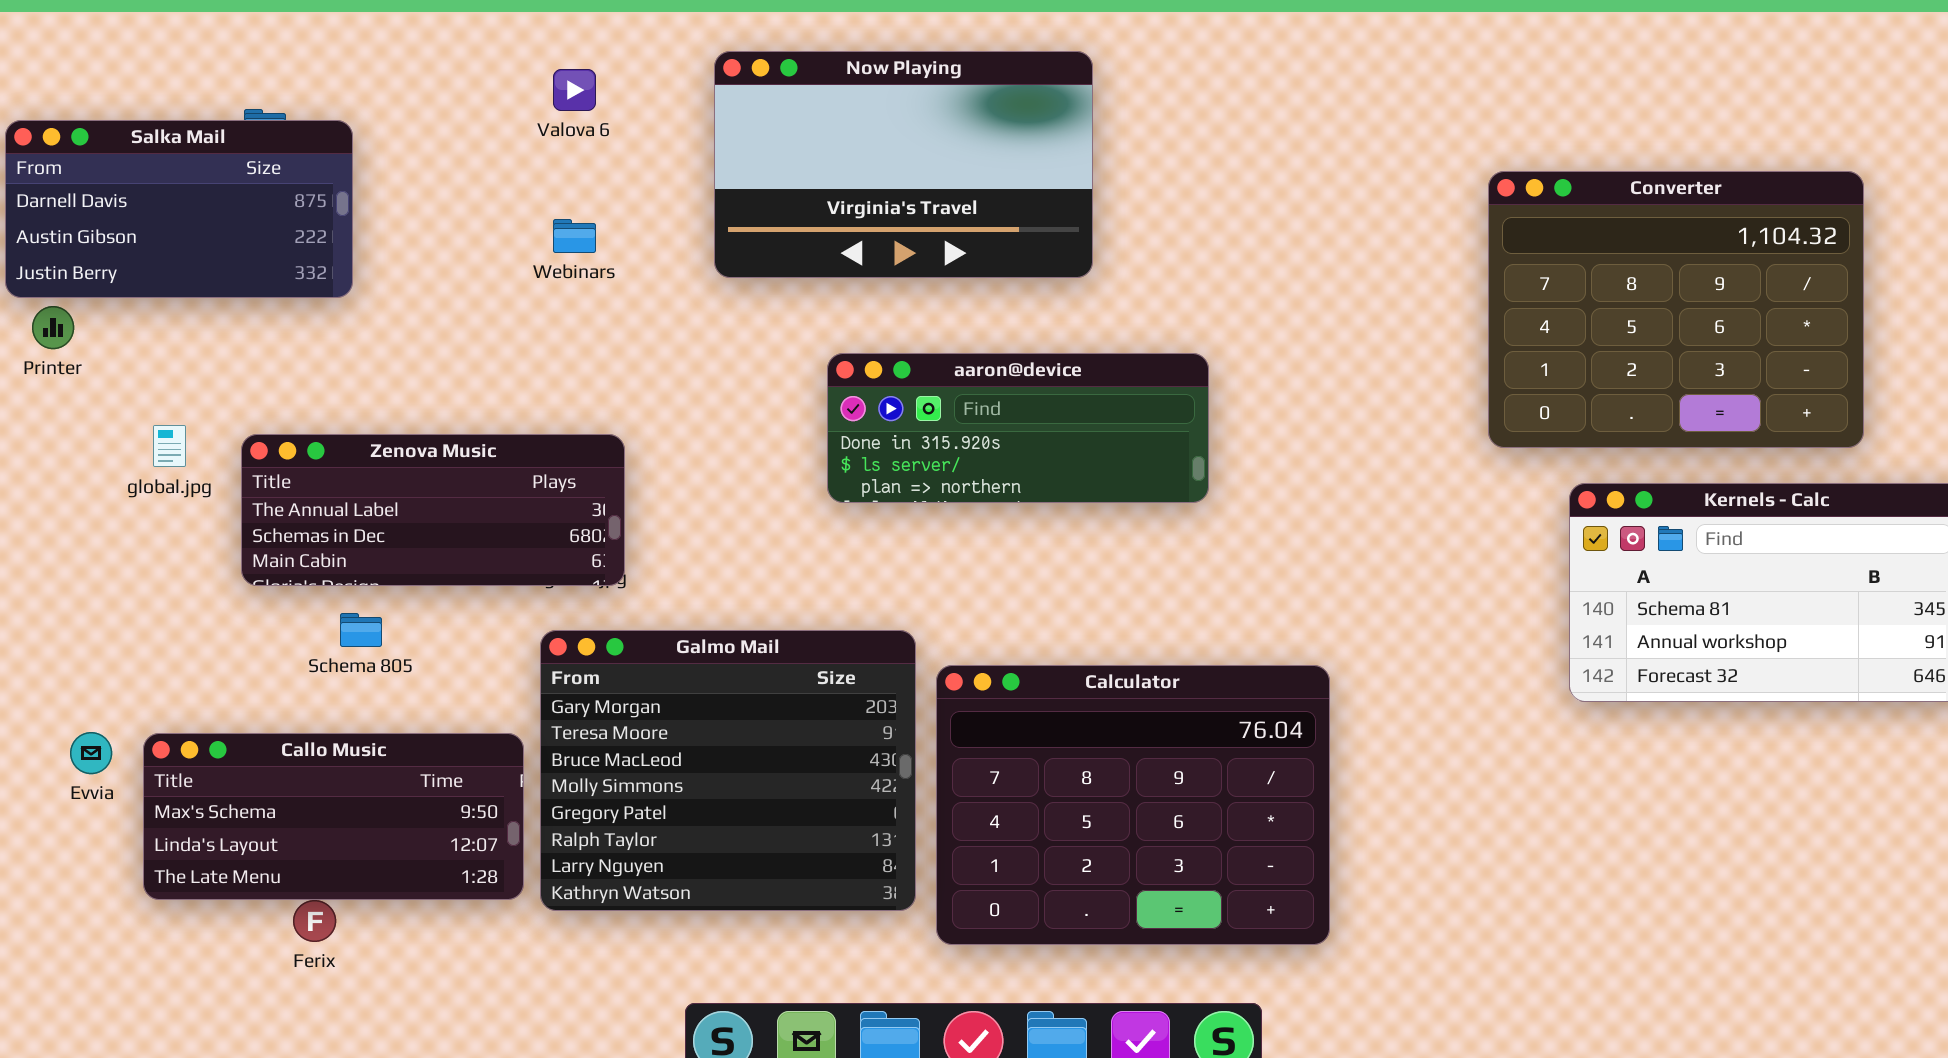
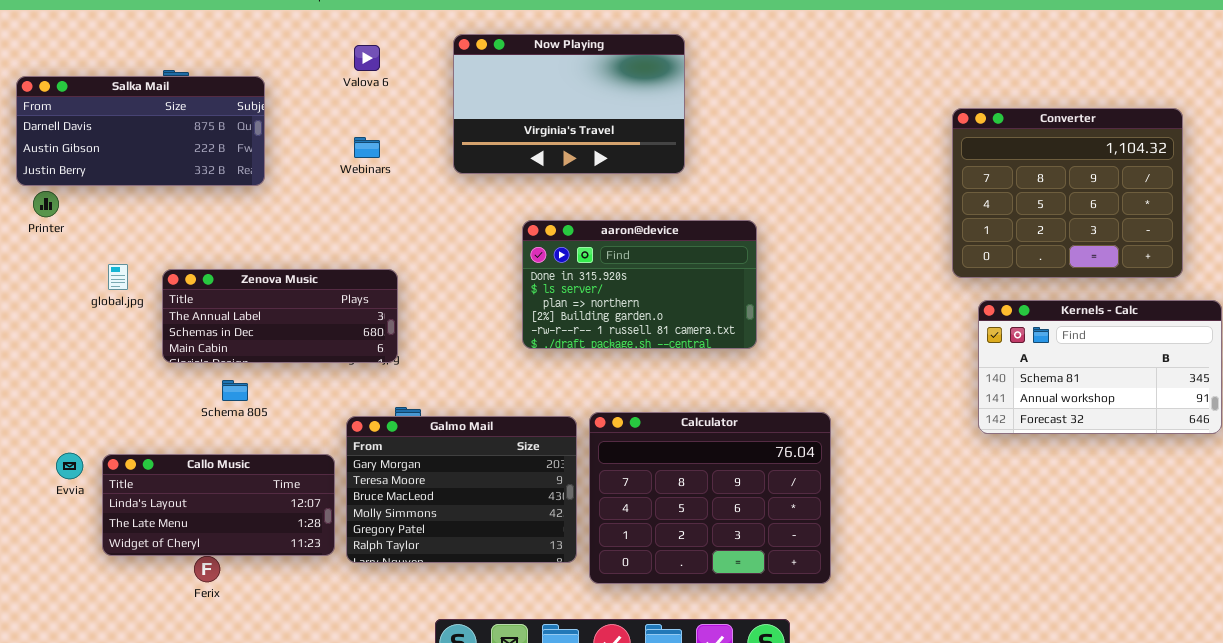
Salka Mail: [5,120,353,298] -> [16,76,265,186], resized
Converter: [1488,171,1864,448] -> [952,108,1183,278], moved
aaron@device: [827,353,1209,503] -> [522,220,757,349], resized
Galmo Mail: [540,630,916,911] -> [346,416,577,563], resized
Callo Music: [143,733,524,900] -> [102,454,335,556], scrolled down 1 row

